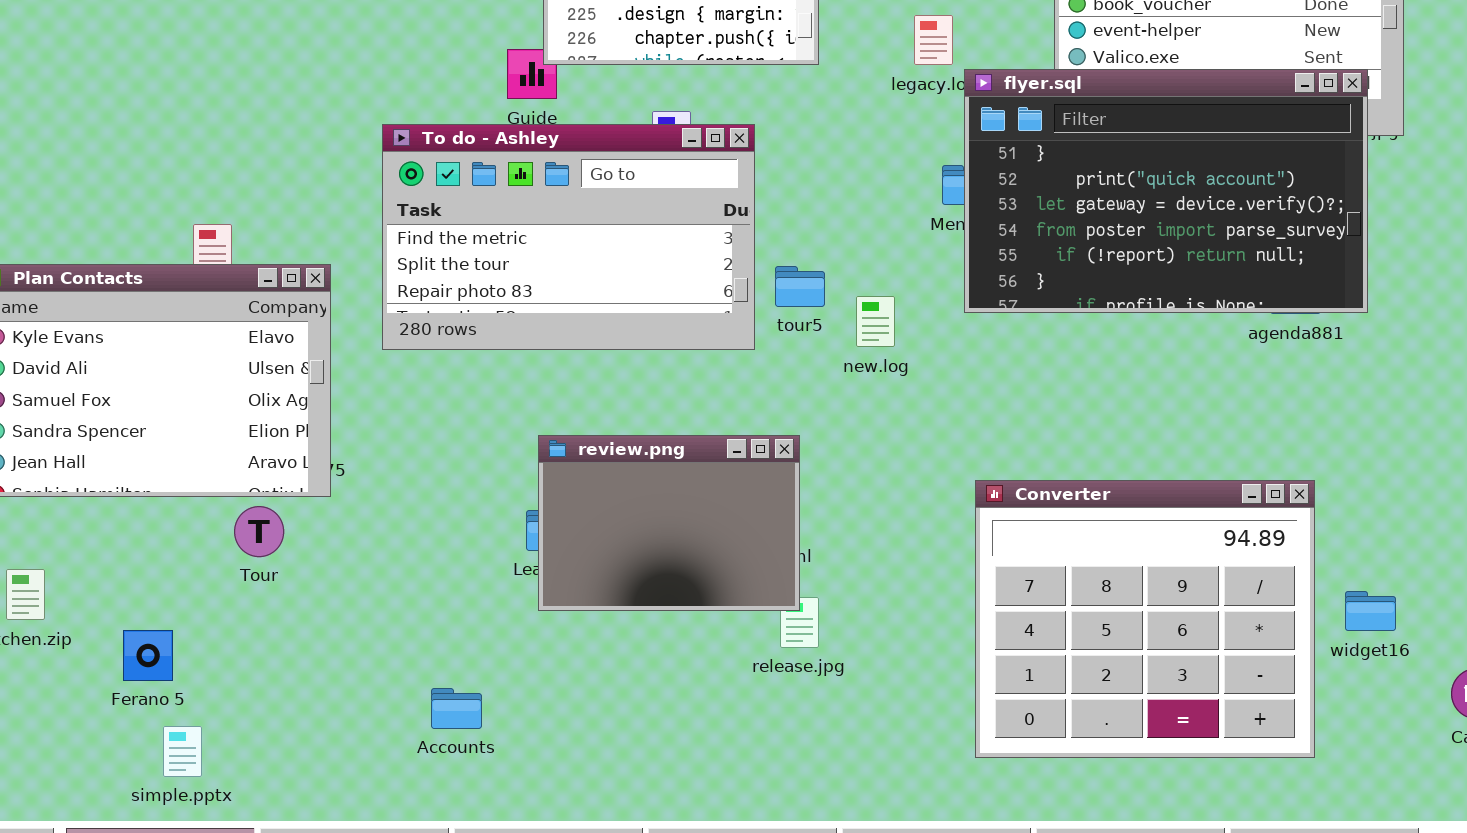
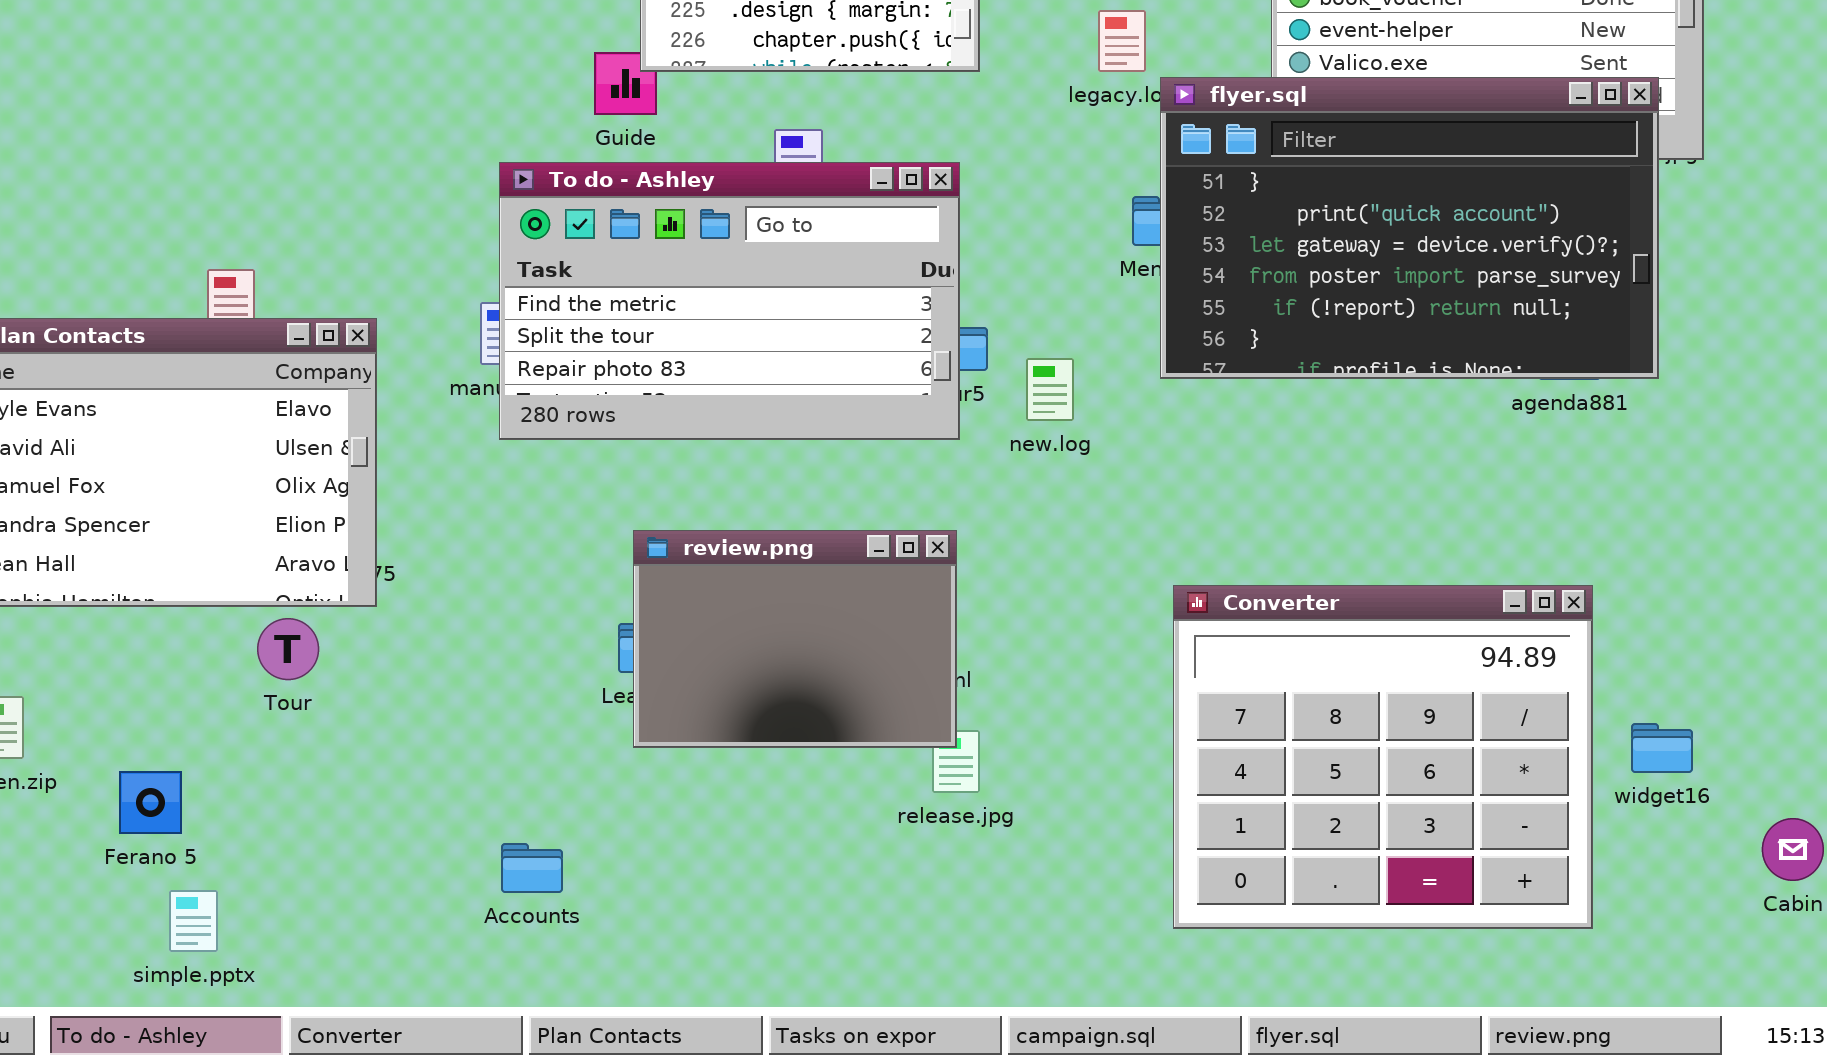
To do - Ashley: [382,124,755,350] -> [499,162,960,440], moved

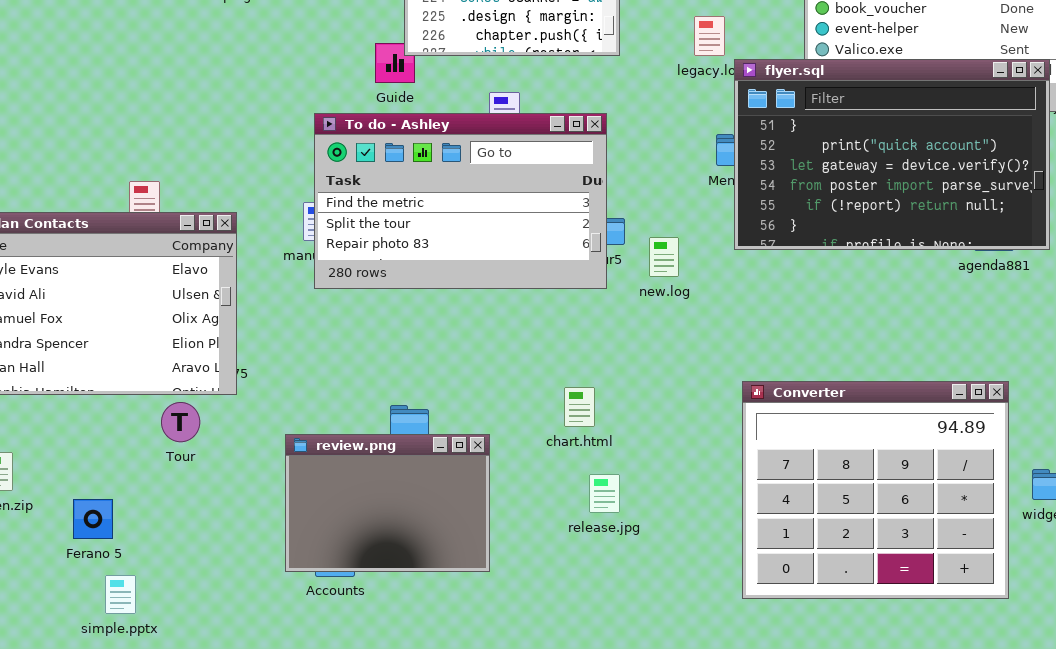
review.png: [633,530,957,748] -> [285,434,490,572], moved

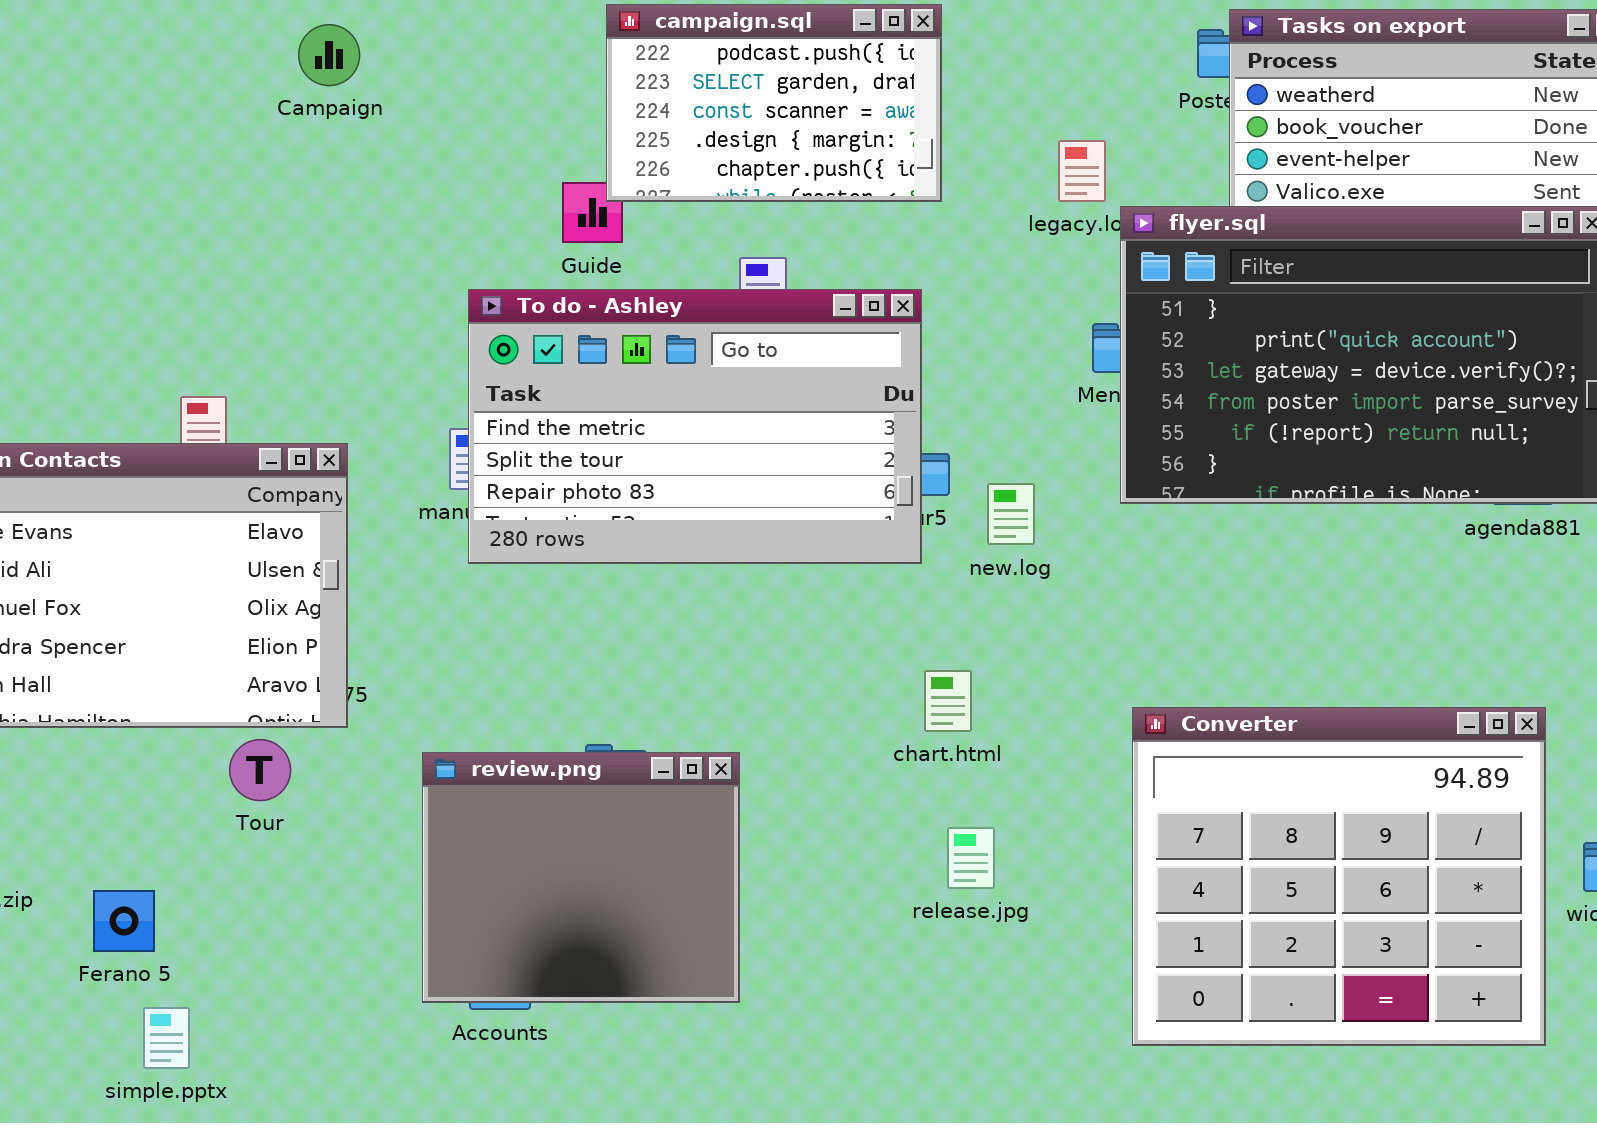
chart.html: [564,387,595,427] -> [924,670,972,732], moved
review.png: [285,434,490,572] -> [422,752,740,1003], resized
release.jpg: [589,474,620,513] -> [947,827,995,889], moved

